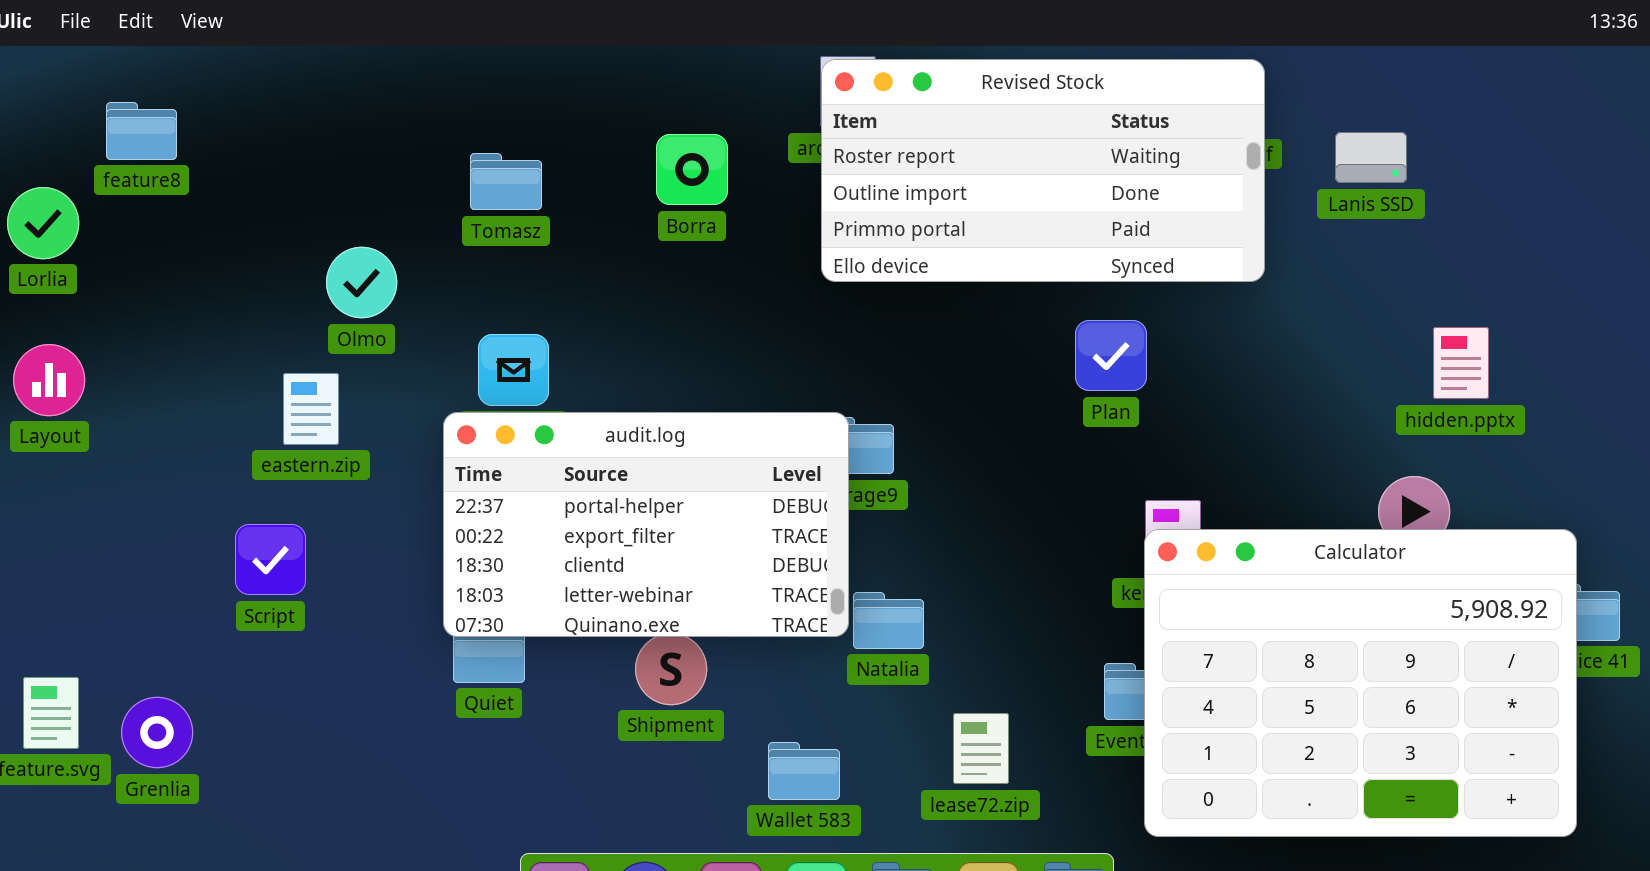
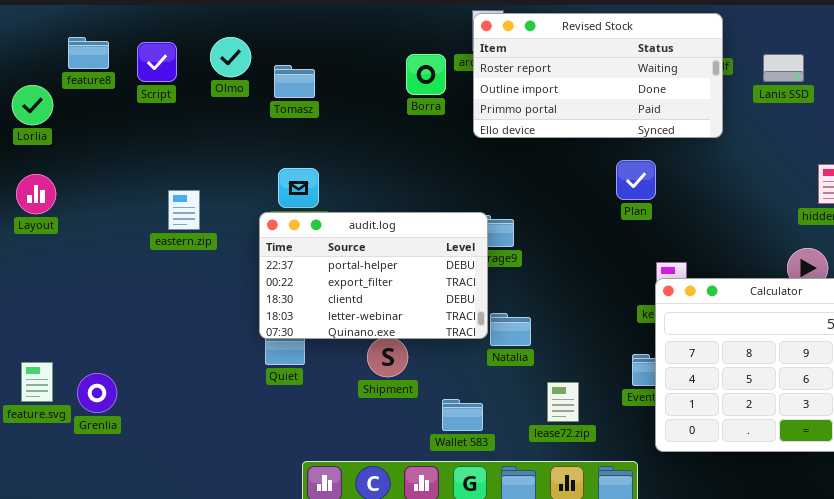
Borra: [656,134,728,205] -> [406,54,446,95], moved
Olmo: [326,247,397,318] -> [210,37,251,77], moved
Script: [235,524,306,595] -> [137,42,177,82], moved

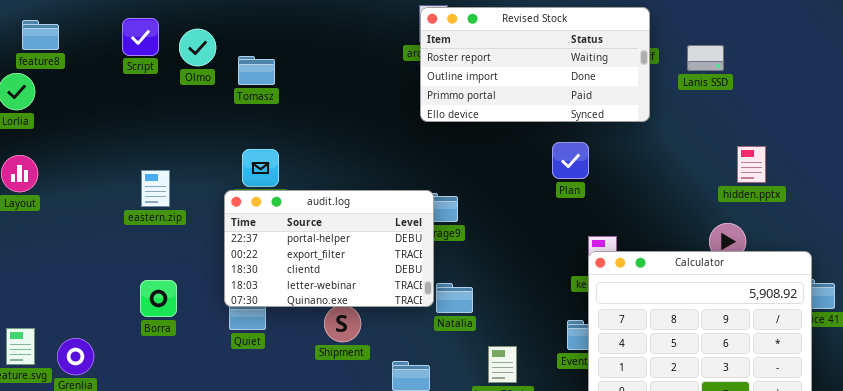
feature8: [68,37,109,69] -> [22,20,59,50], moved
Script: [137,42,177,82] -> [122,18,159,56], moved
Borra: [406,54,446,95] -> [140,280,177,317], moved

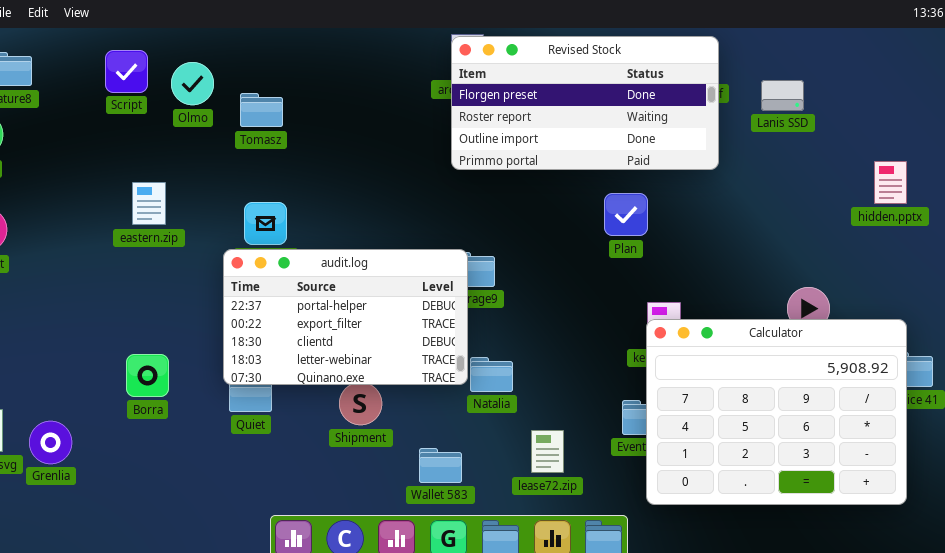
Revised Stock: [420,7,650,122] -> [451,36,719,170], scrolled up 1 row
hidden.pptx: [737,146,766,183] -> [874,161,907,204], moved
eastern.zip: [141,170,170,207] -> [132,182,166,225], moved

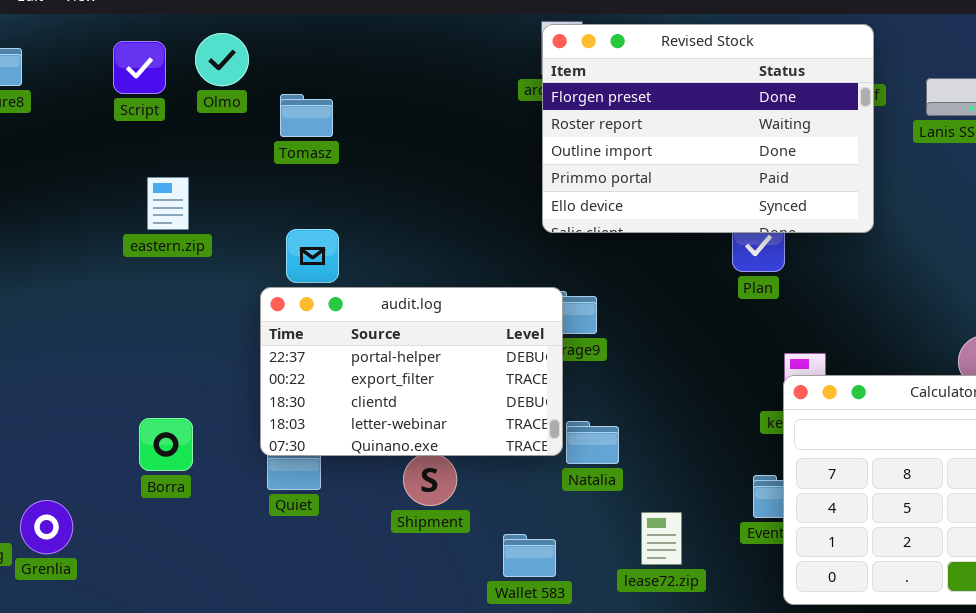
Revised Stock: [451,36,719,170] -> [542,24,874,233], resized
Olmo: [171,62,214,105] -> [195,33,249,86], moved
eastern.zip: [132,182,166,225] -> [147,177,189,230], moved

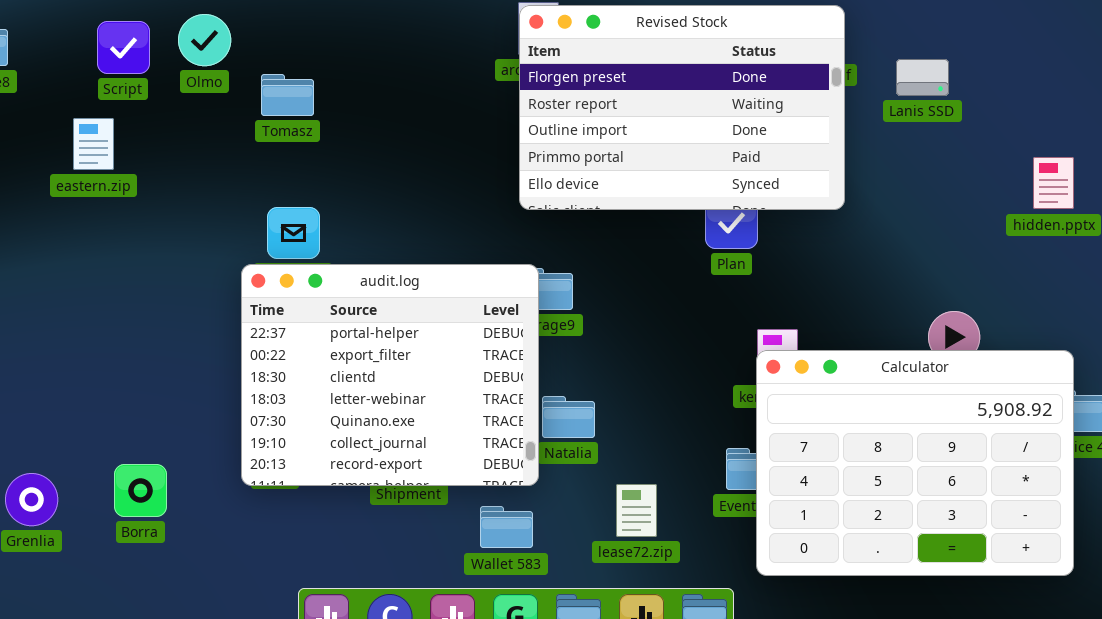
eastern.zip: [147,177,189,230] -> [73,118,114,170], moved
audit.log: [260,287,563,456] -> [241,264,539,486], resized
Borra: [139,418,193,471] -> [114,464,167,517], moved

